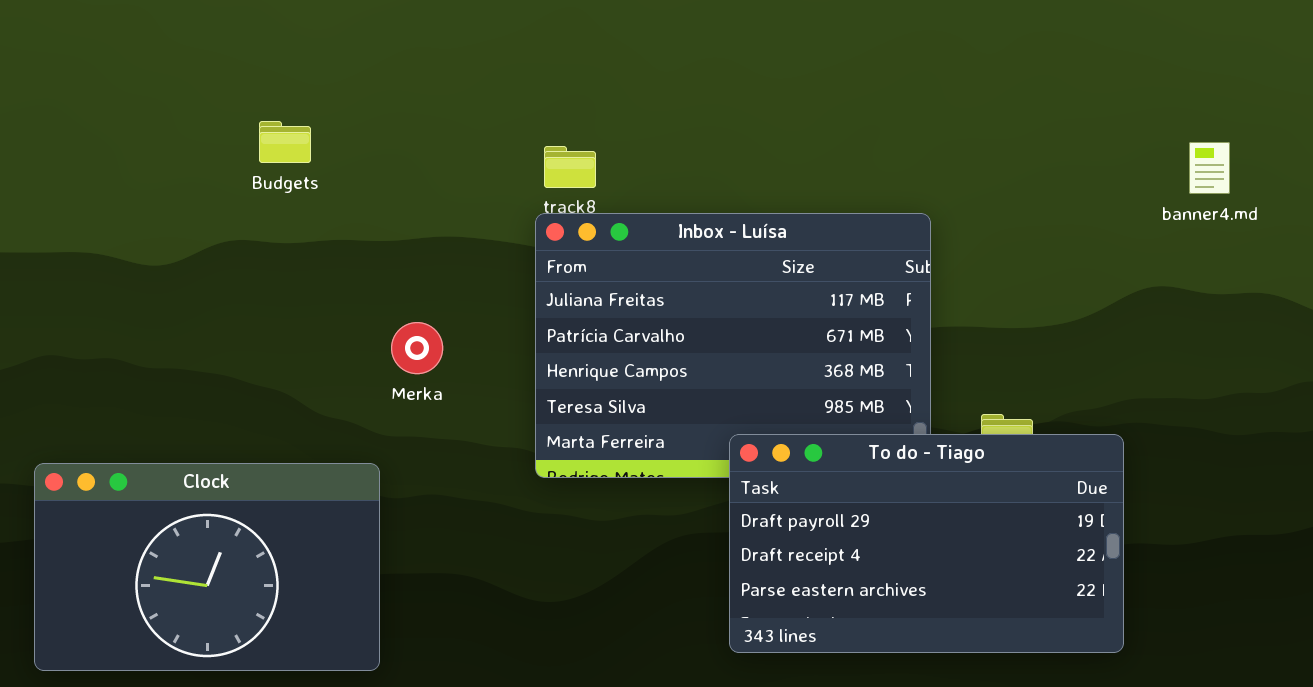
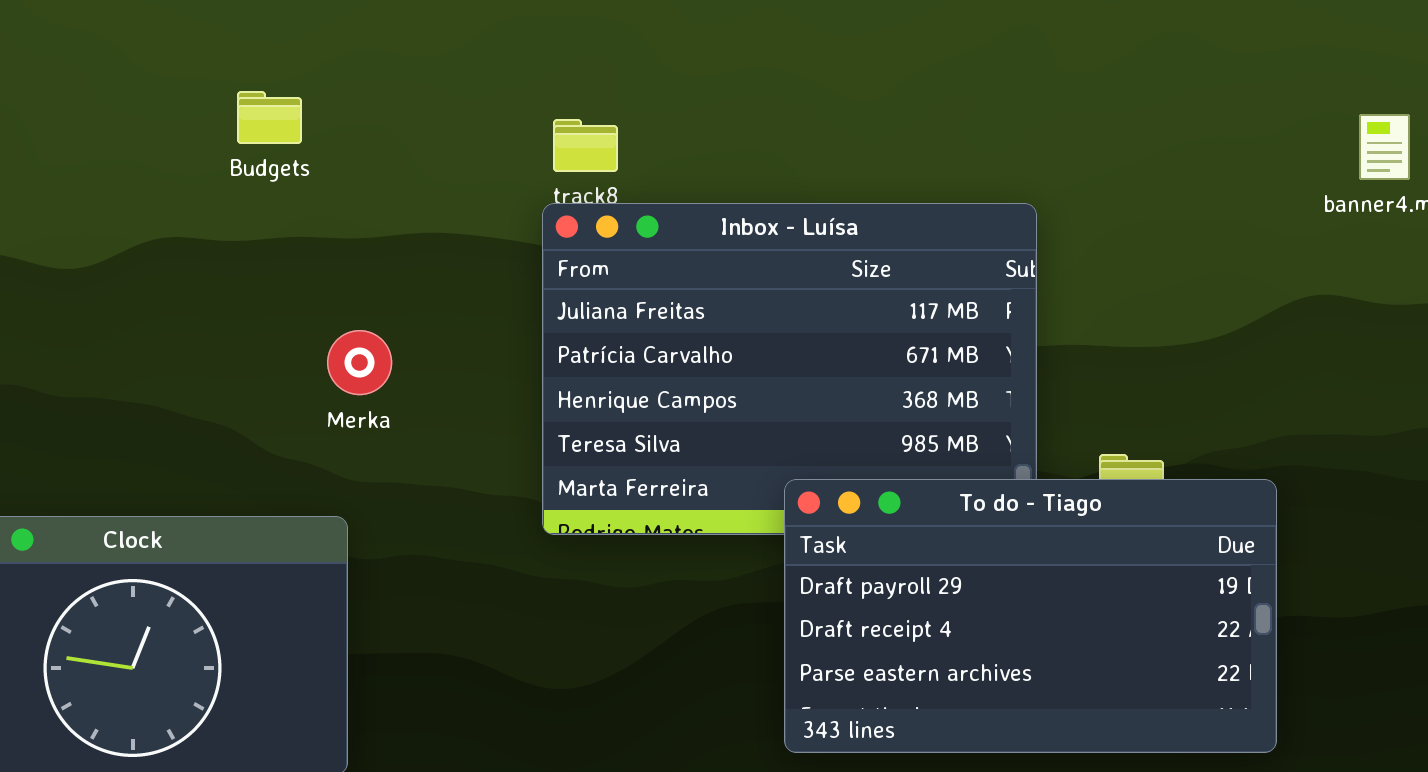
Budgets: [259,121,311,163] -> [237,91,302,144], moved
Merka: [391,322,443,374] -> [327,330,392,395], moved

